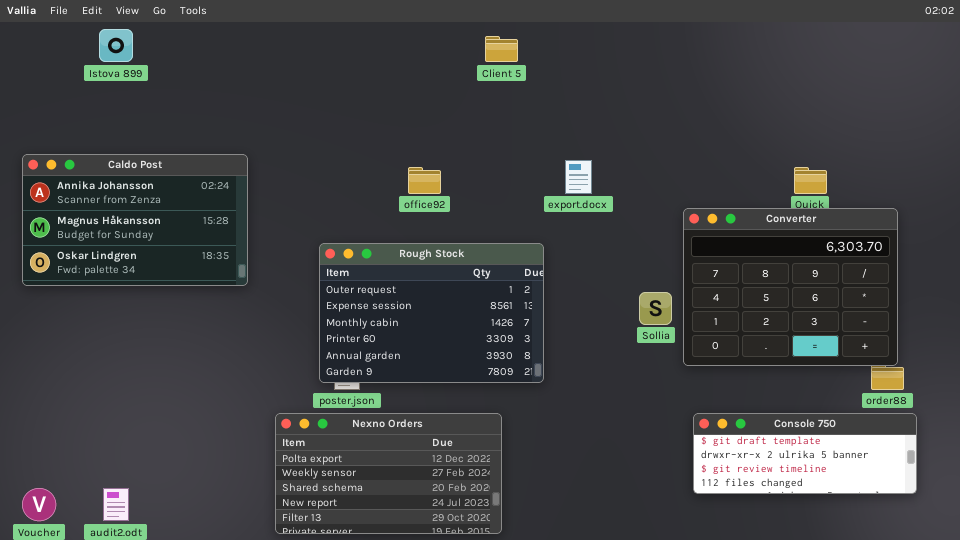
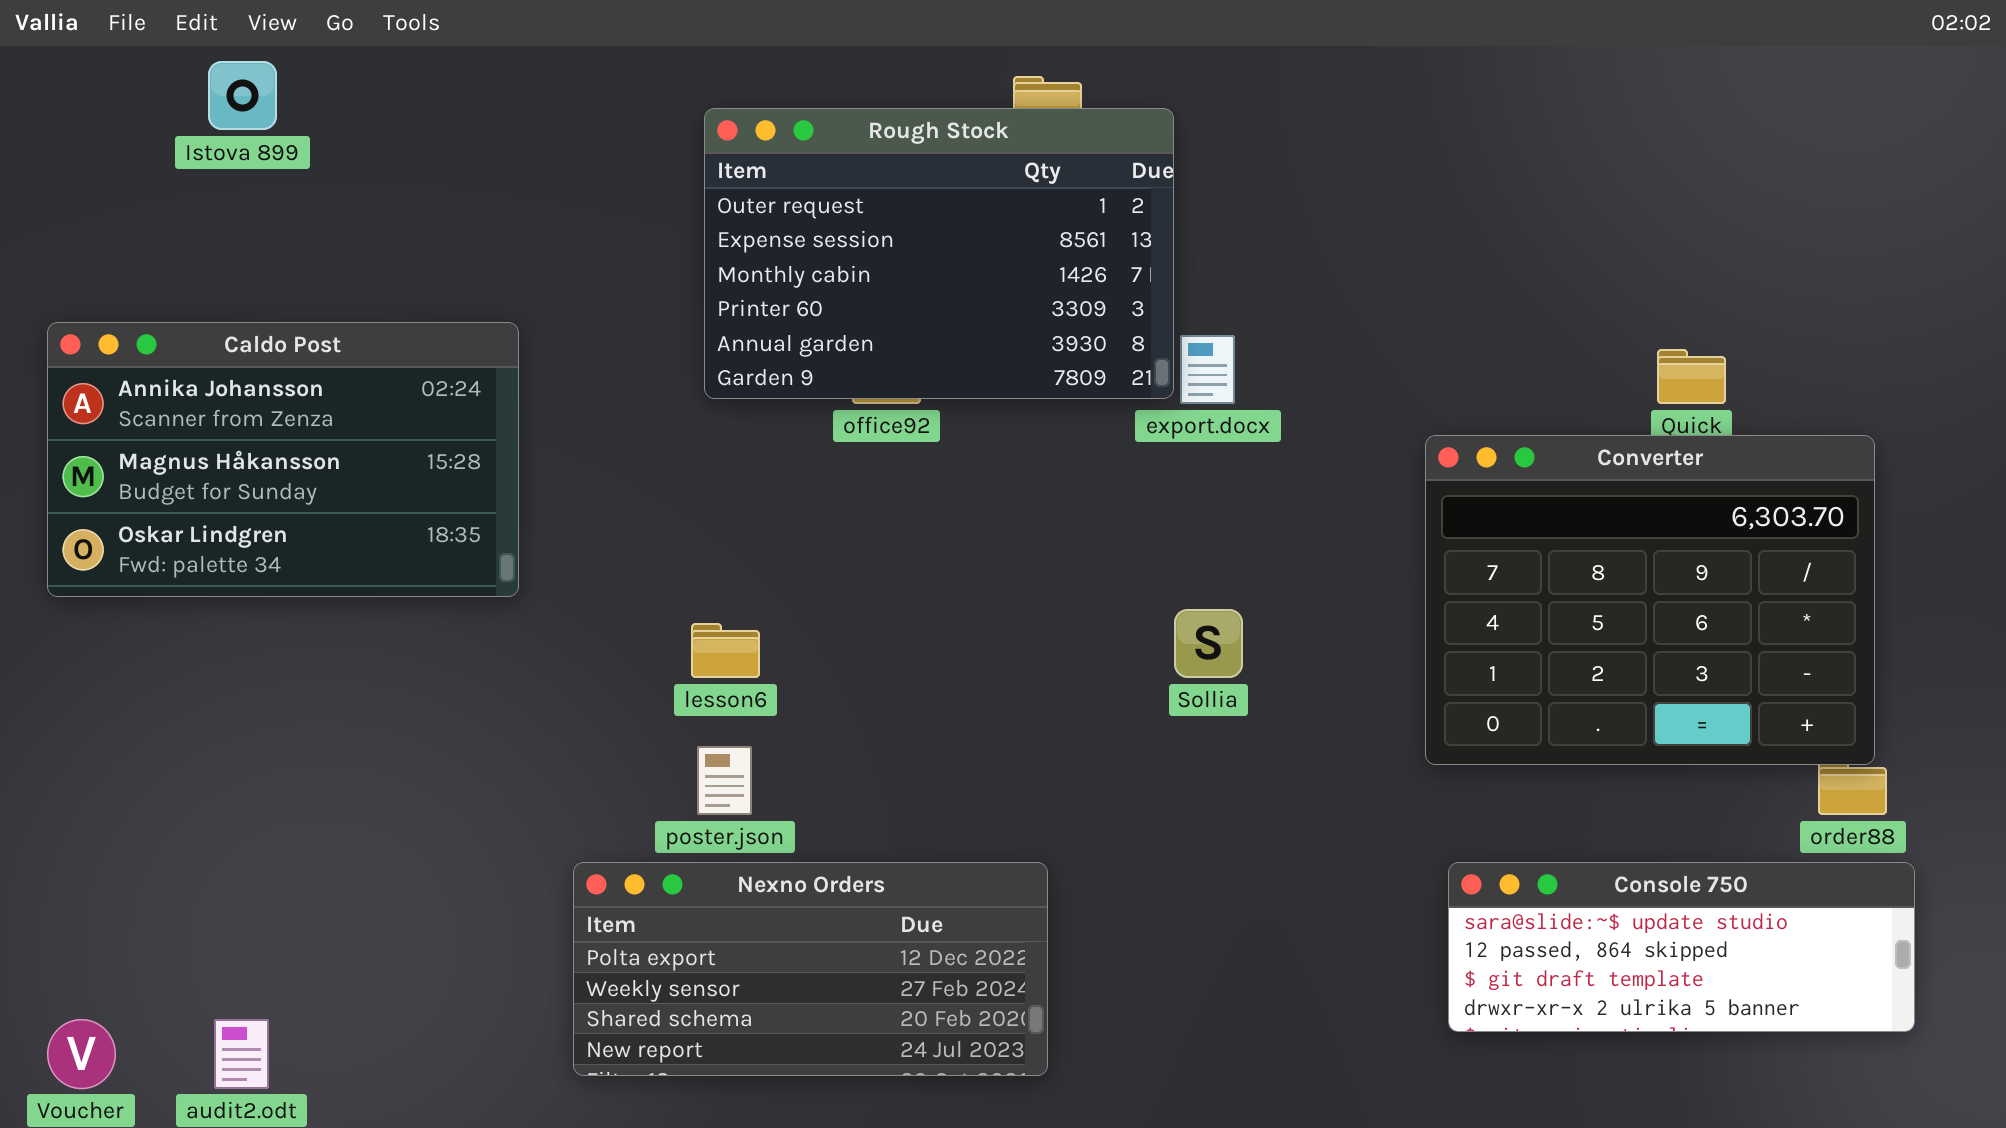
Rough Stock: [319,243,544,383] -> [704,108,1174,399], moved
Sollia: [639,292,672,325] -> [1174,609,1243,678], moved
Nexno Orders: [275,413,502,534] -> [573,862,1048,1076], resized
Console 750: [693,413,917,494] -> [1448,862,1915,1032], scrolled up 2 rows

